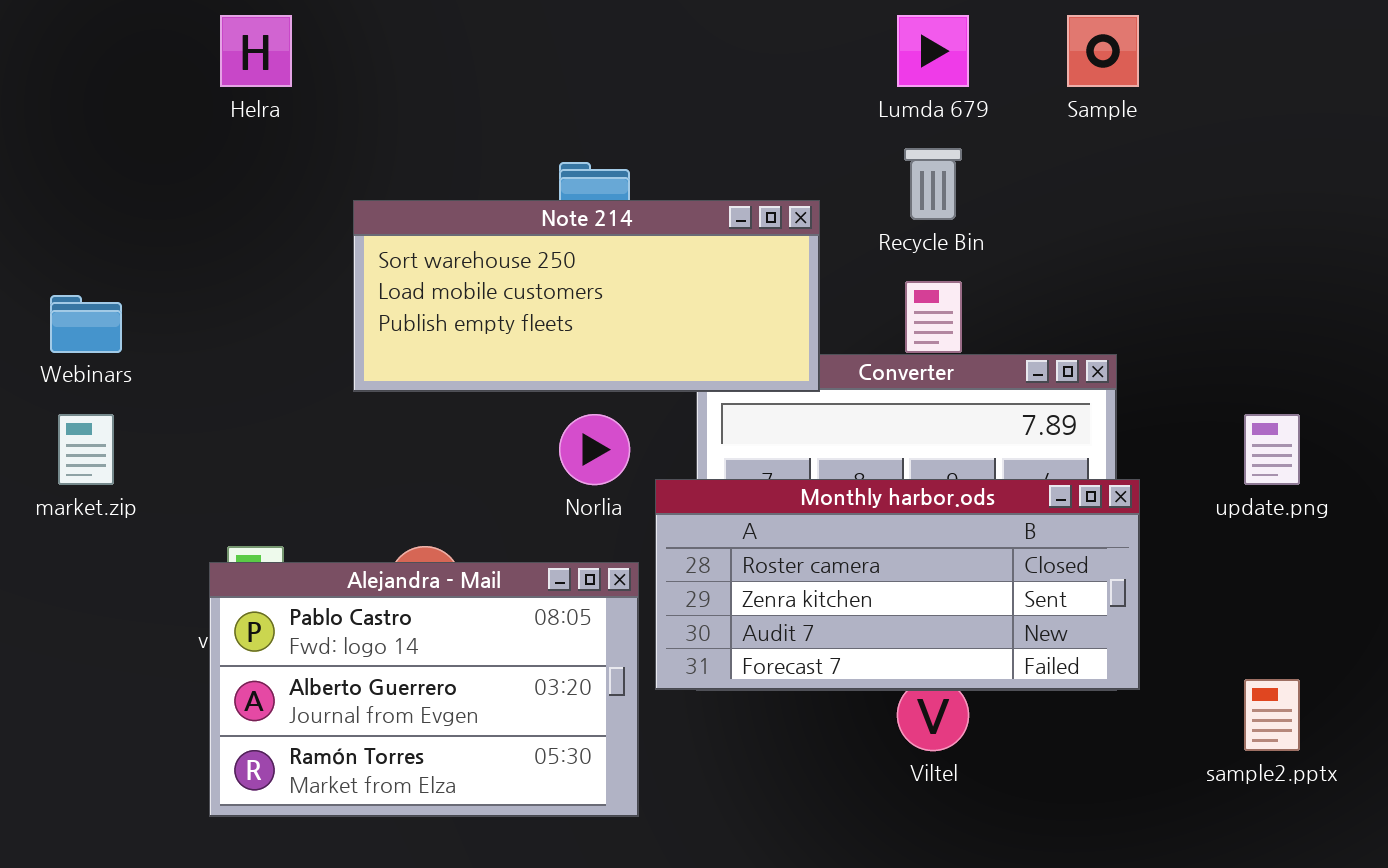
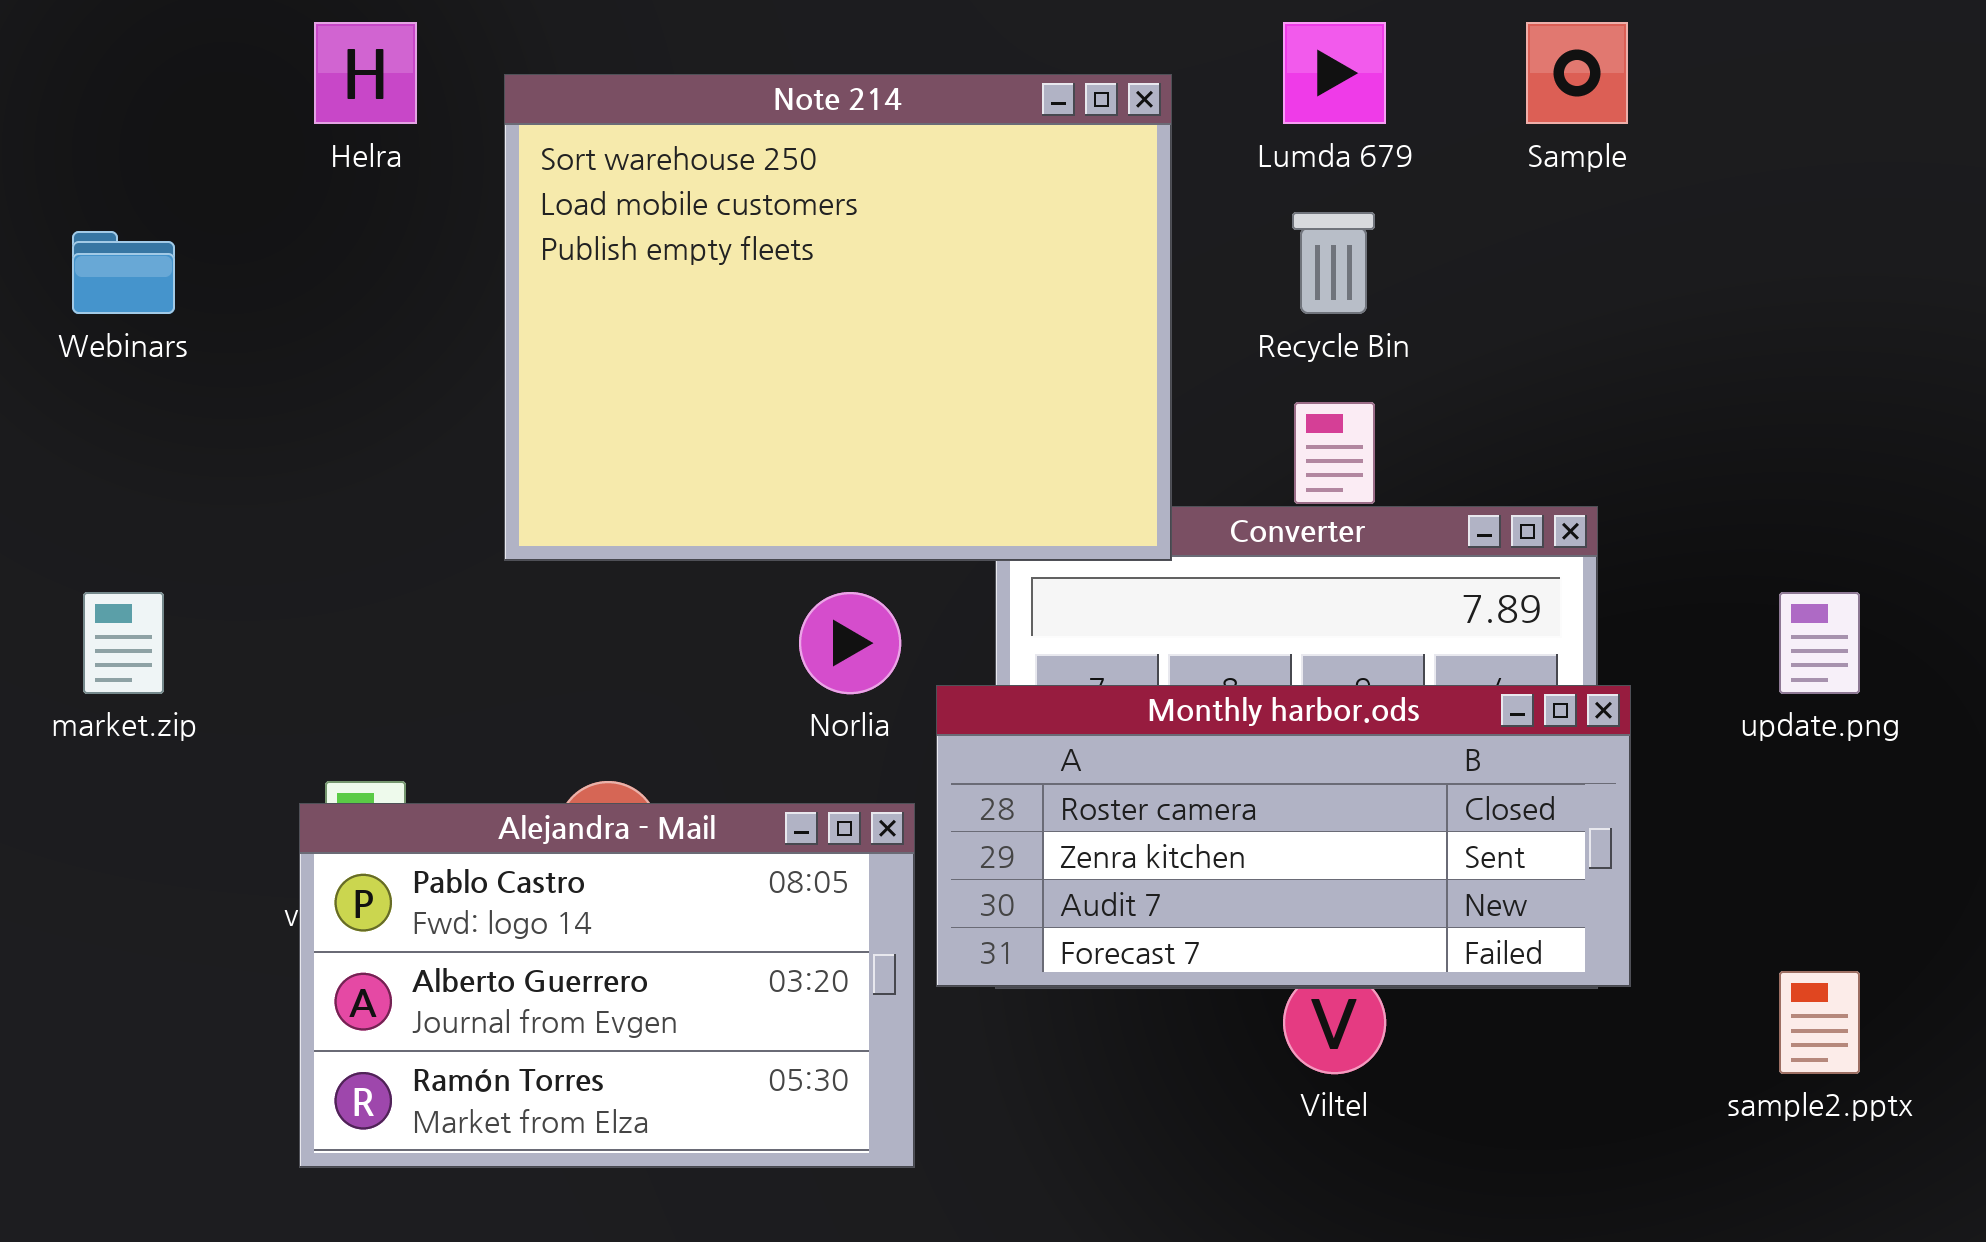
Note 214: [353,200,820,392] -> [504,74,1172,561], resized
Webinars: [50,295,122,353] -> [72,231,175,314], moved

